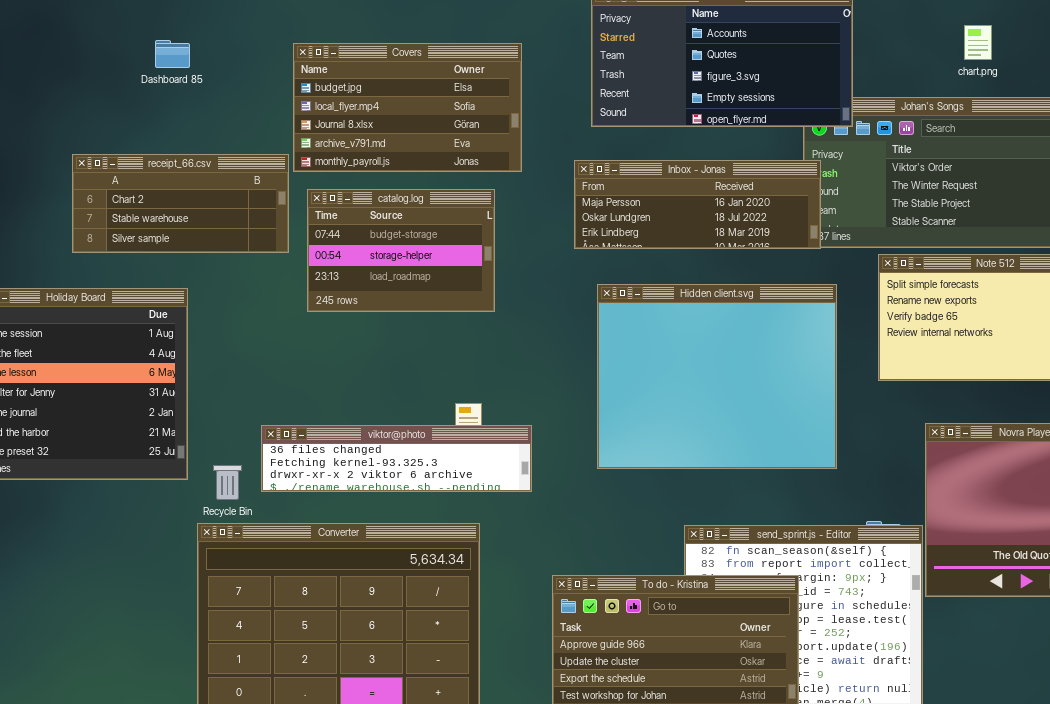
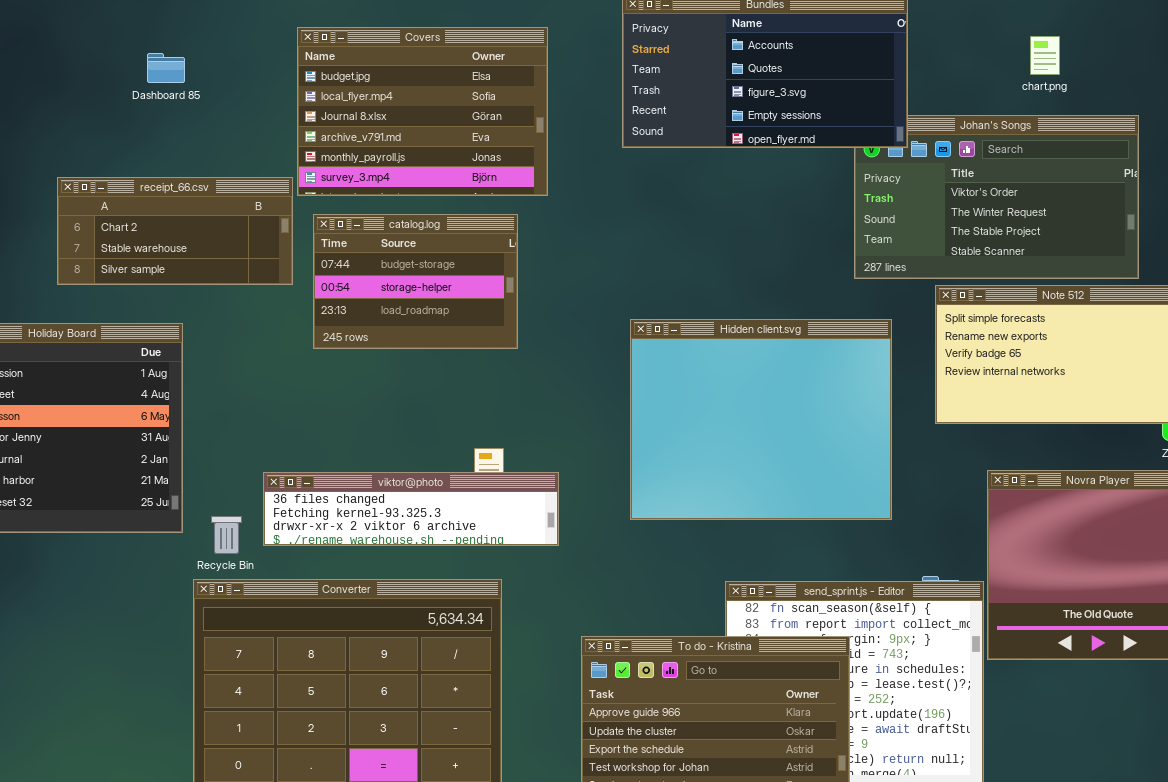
Covers: [293,43,522,172] -> [297,27,548,196], resized
Inbox - Jonas: [574,160,821,249] -> none, closed

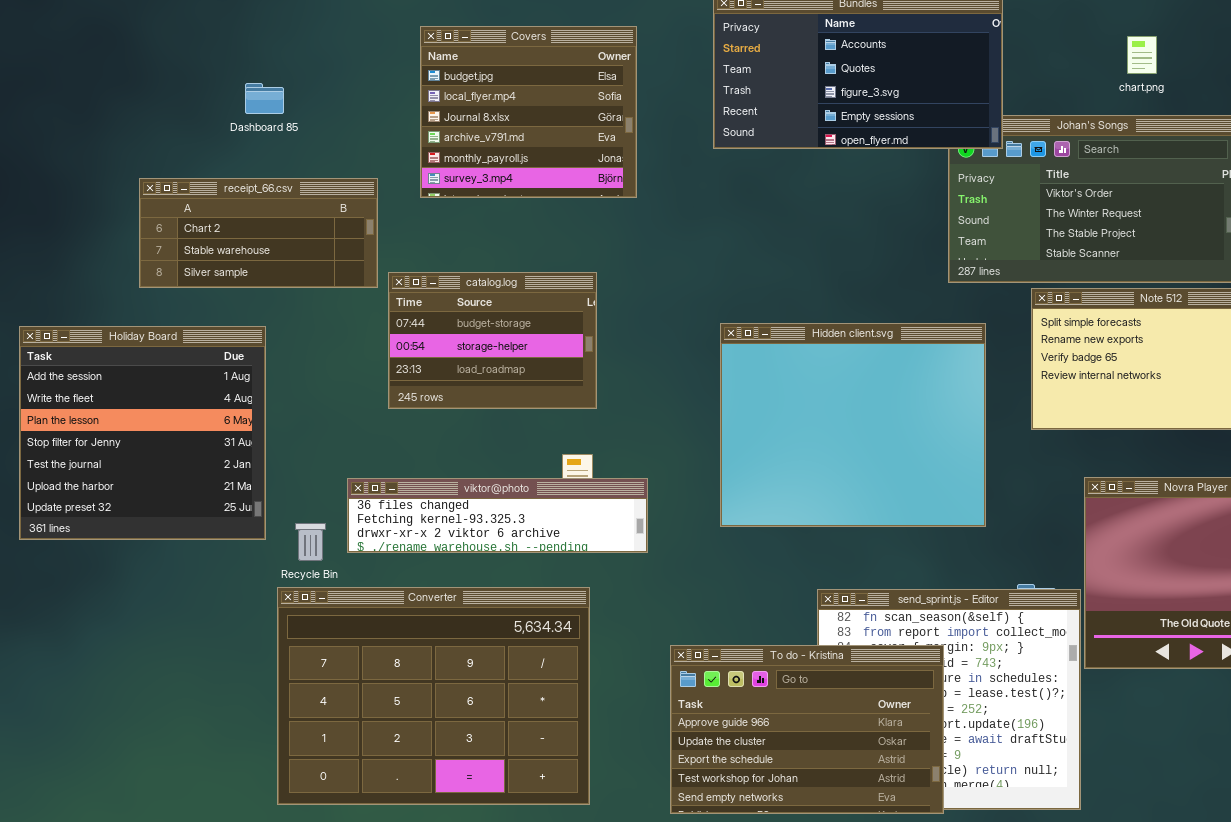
Covers: [297,27,548,196] -> [420,26,637,198], resized
Dashboard 85: [147,53,185,83] -> [245,83,284,114], moved
catalog.log: [313,214,518,349] -> [388,272,597,409], moved

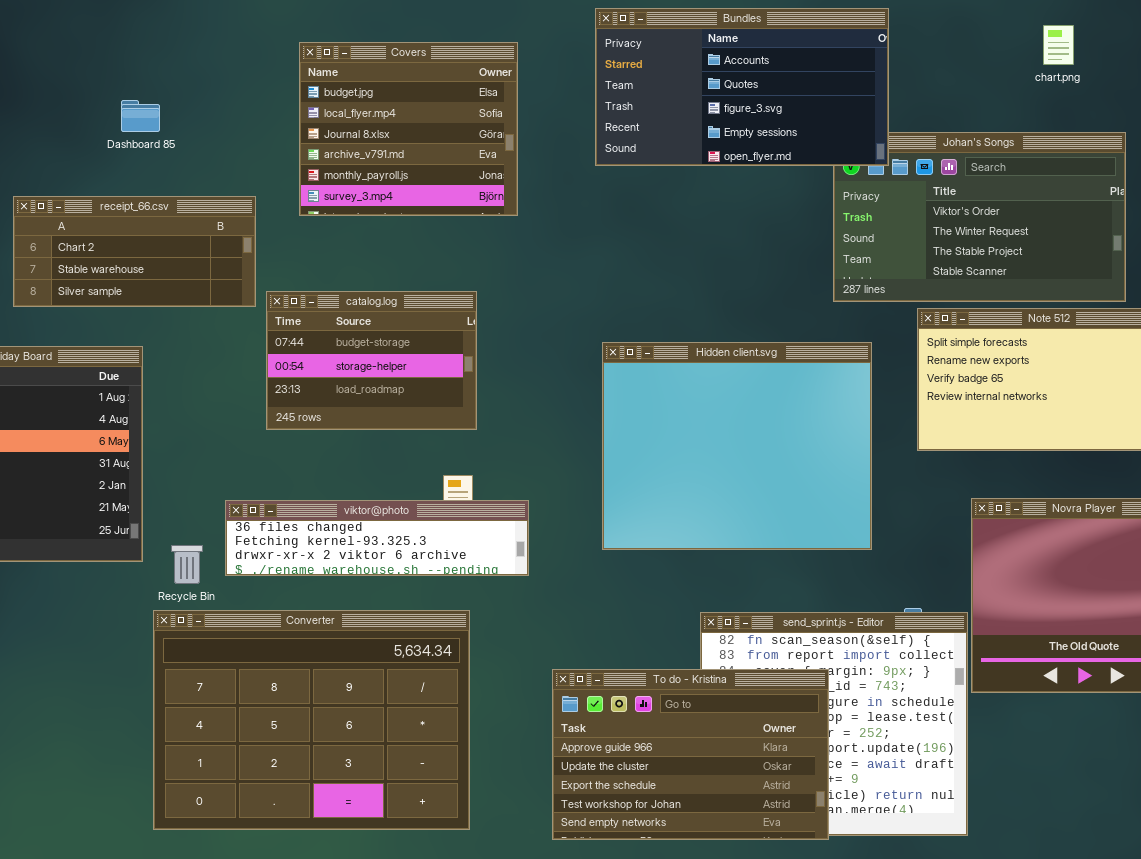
chart.png: [1127,36,1157,74] -> [1043,25,1074,65], moved

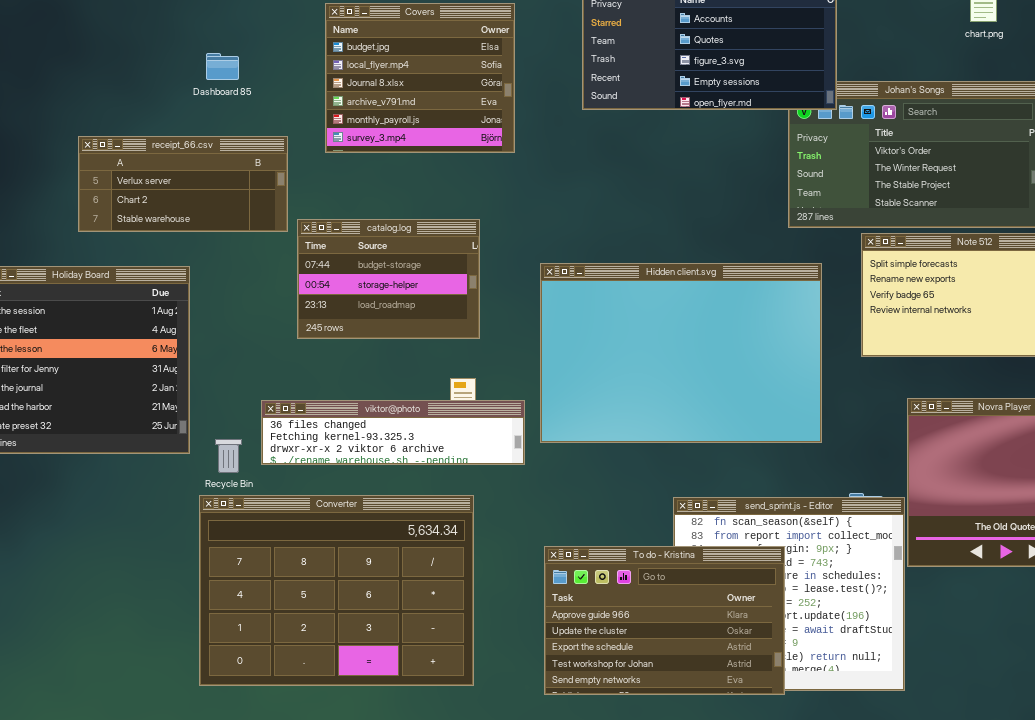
Dashboard 85: [121,100,160,132] -> [206,53,239,80], moved
receipt_66.csv: [13,196,256,307] -> [78,136,288,232], scrolled up 1 row
Hidden client.svg: [602,342,872,550] -> [540,263,822,443], resized

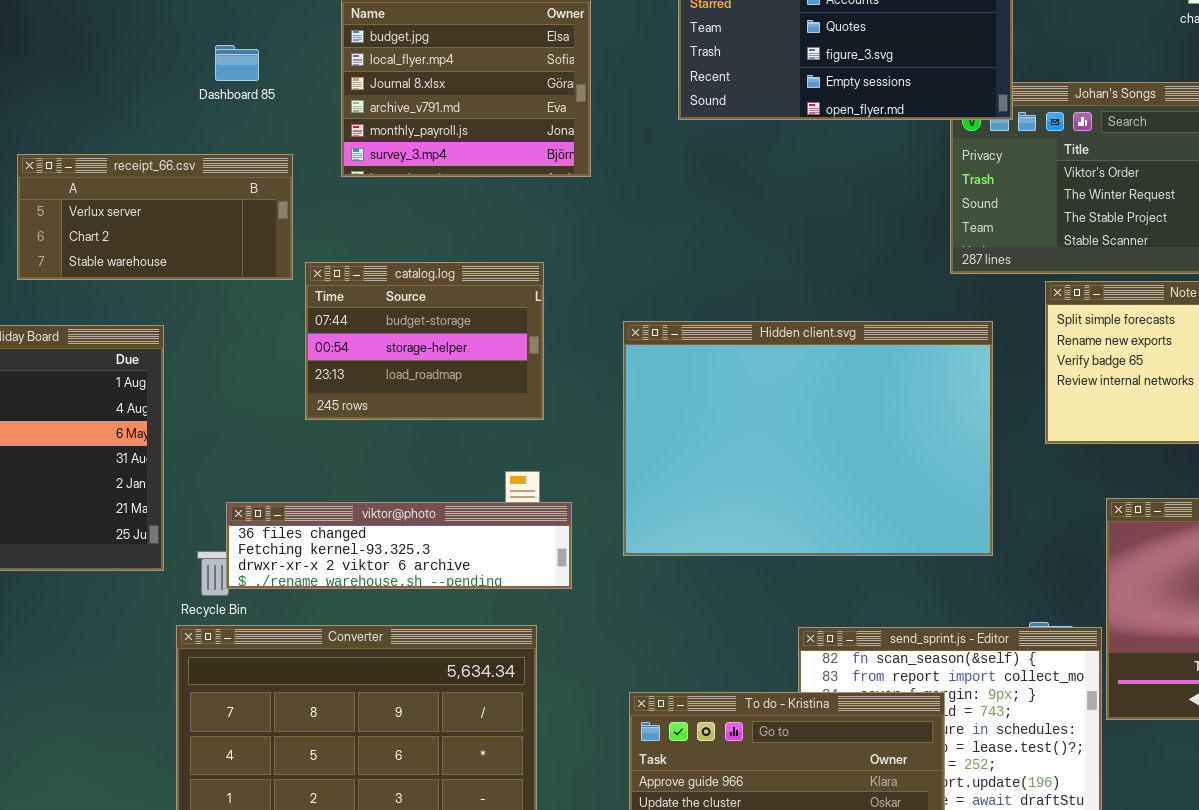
Dashboard 85: [206,53,239,80] -> [215,45,259,81], moved
viktor@photo: [261,400,525,465] -> [226,502,572,589], moved

